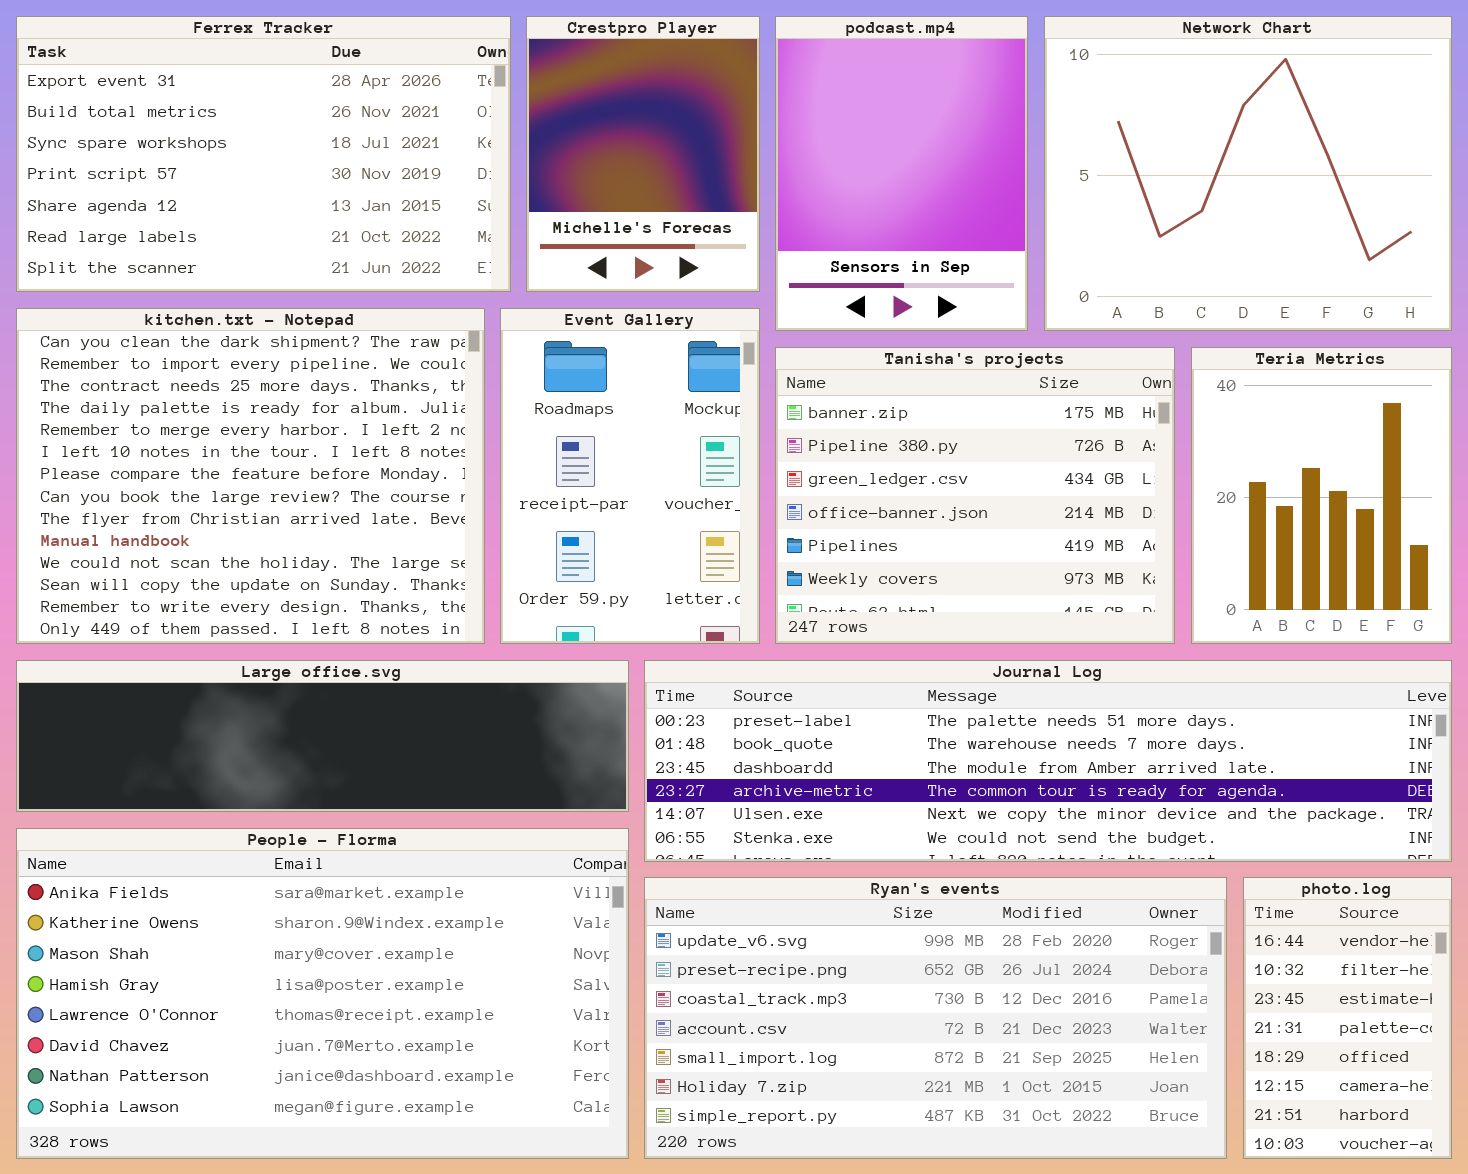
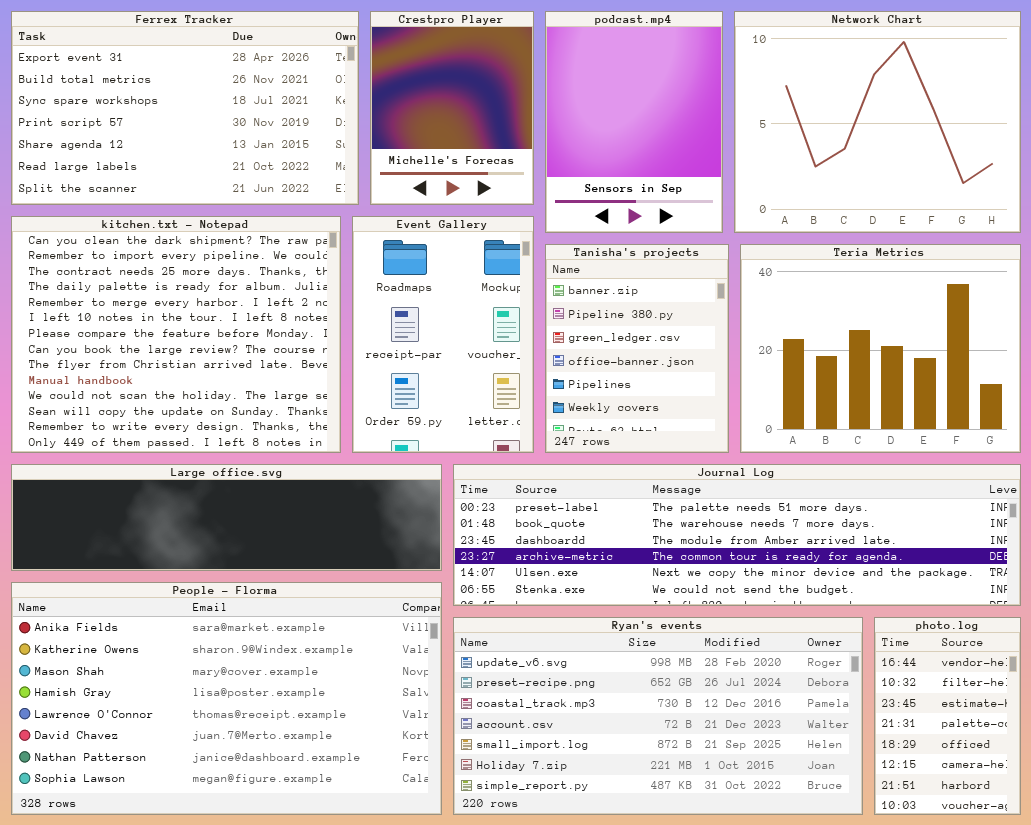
Tanisha's projects: [775,347,1175,644] -> [545,244,729,453], resized
Teria Metrics: [1191,347,1452,644] -> [740,244,1021,453], resized

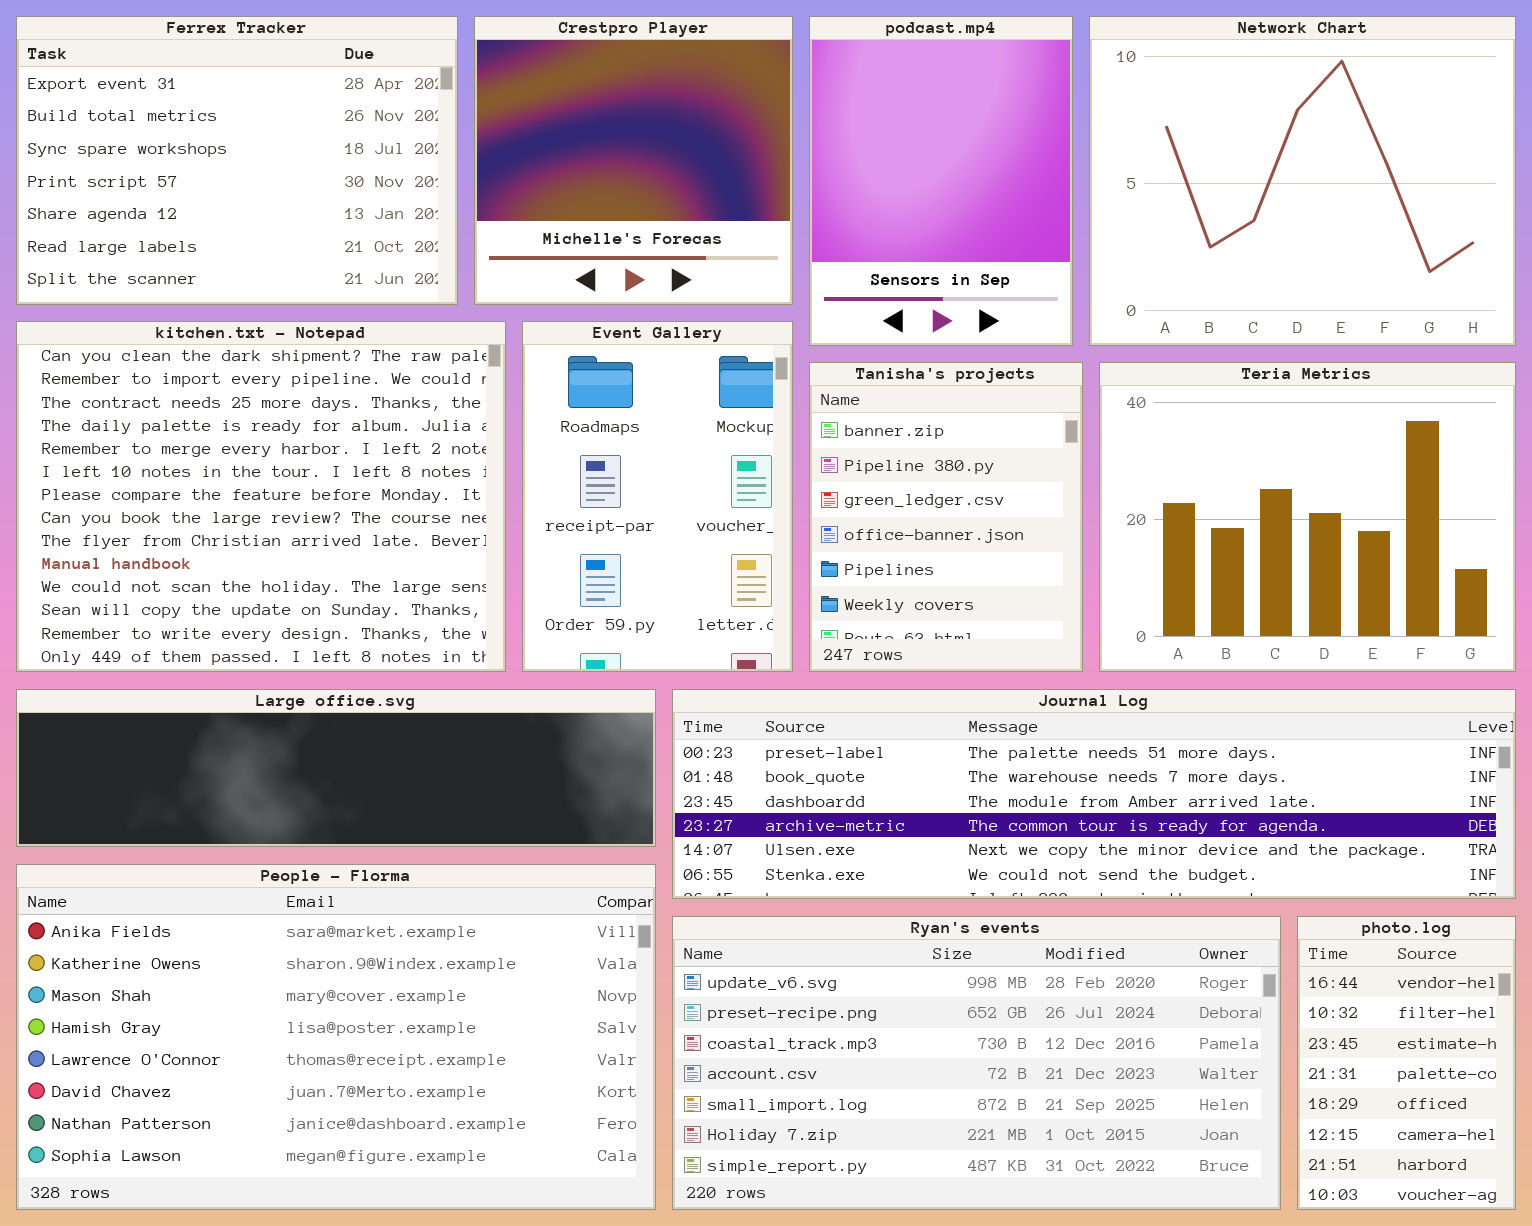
Ferrex Tracker: [11,11,359,205] -> [16,16,458,305], resized
Crestpro Player: [370,11,534,205] -> [474,16,793,305], resized

